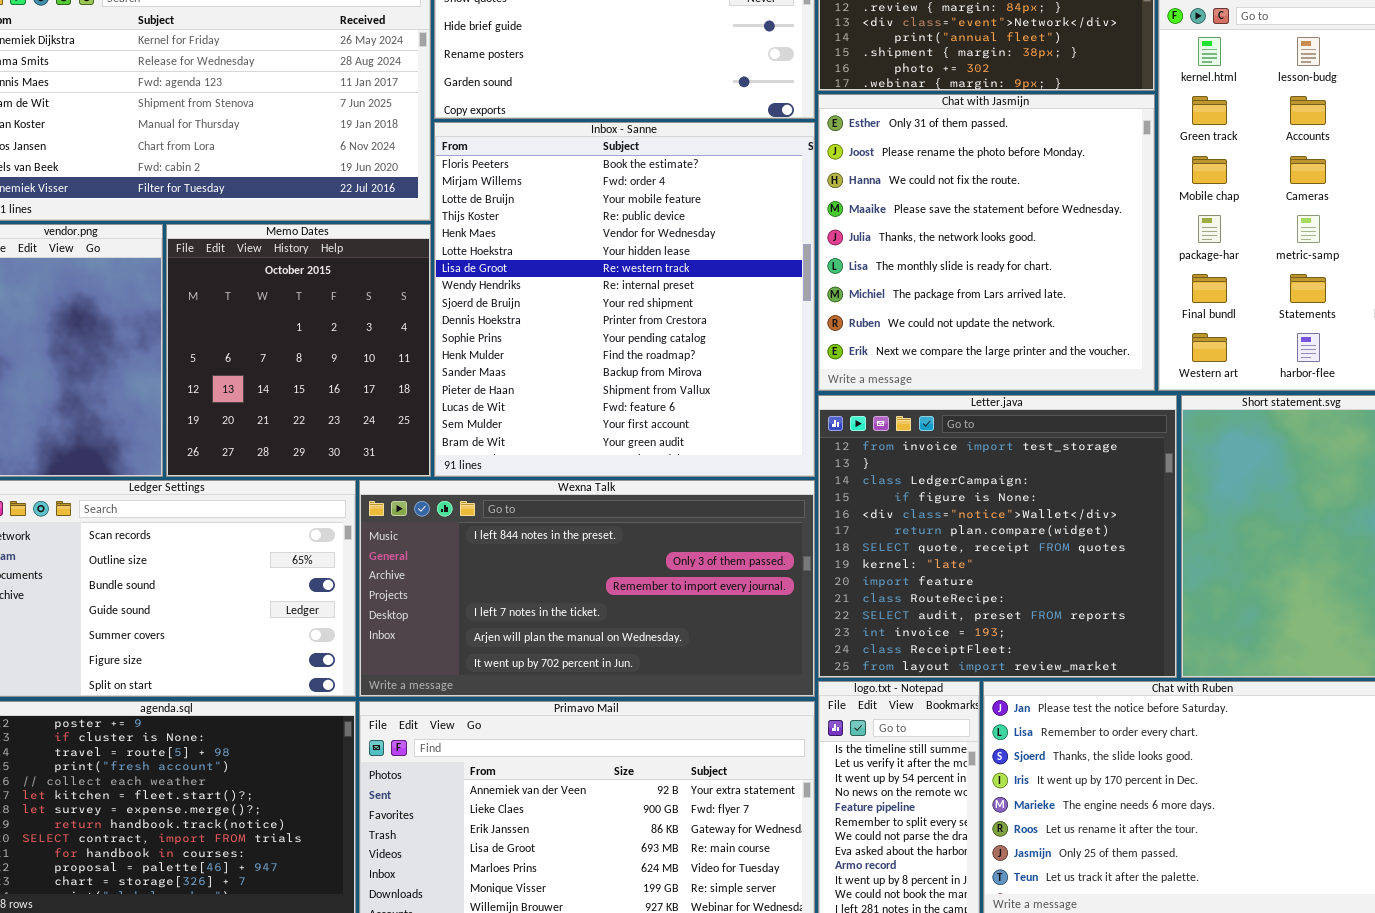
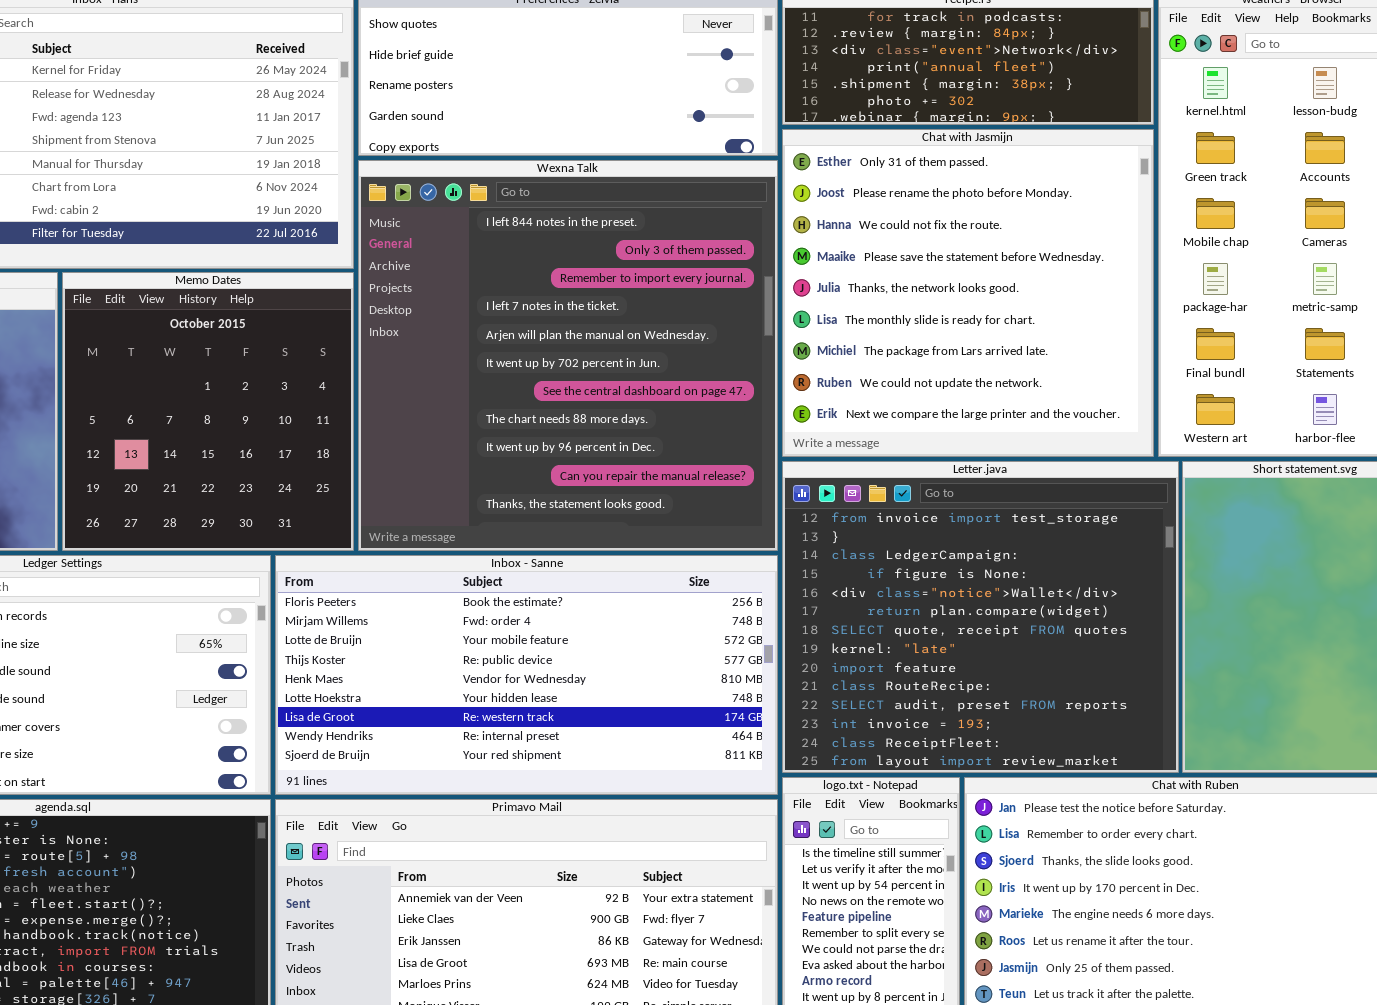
Inbox - Sanne: [434,122,815,477] -> [275,555,778,795], moved, resized
Wexna Talk: [359,480,815,697] -> [358,160,778,551], moved, resized

